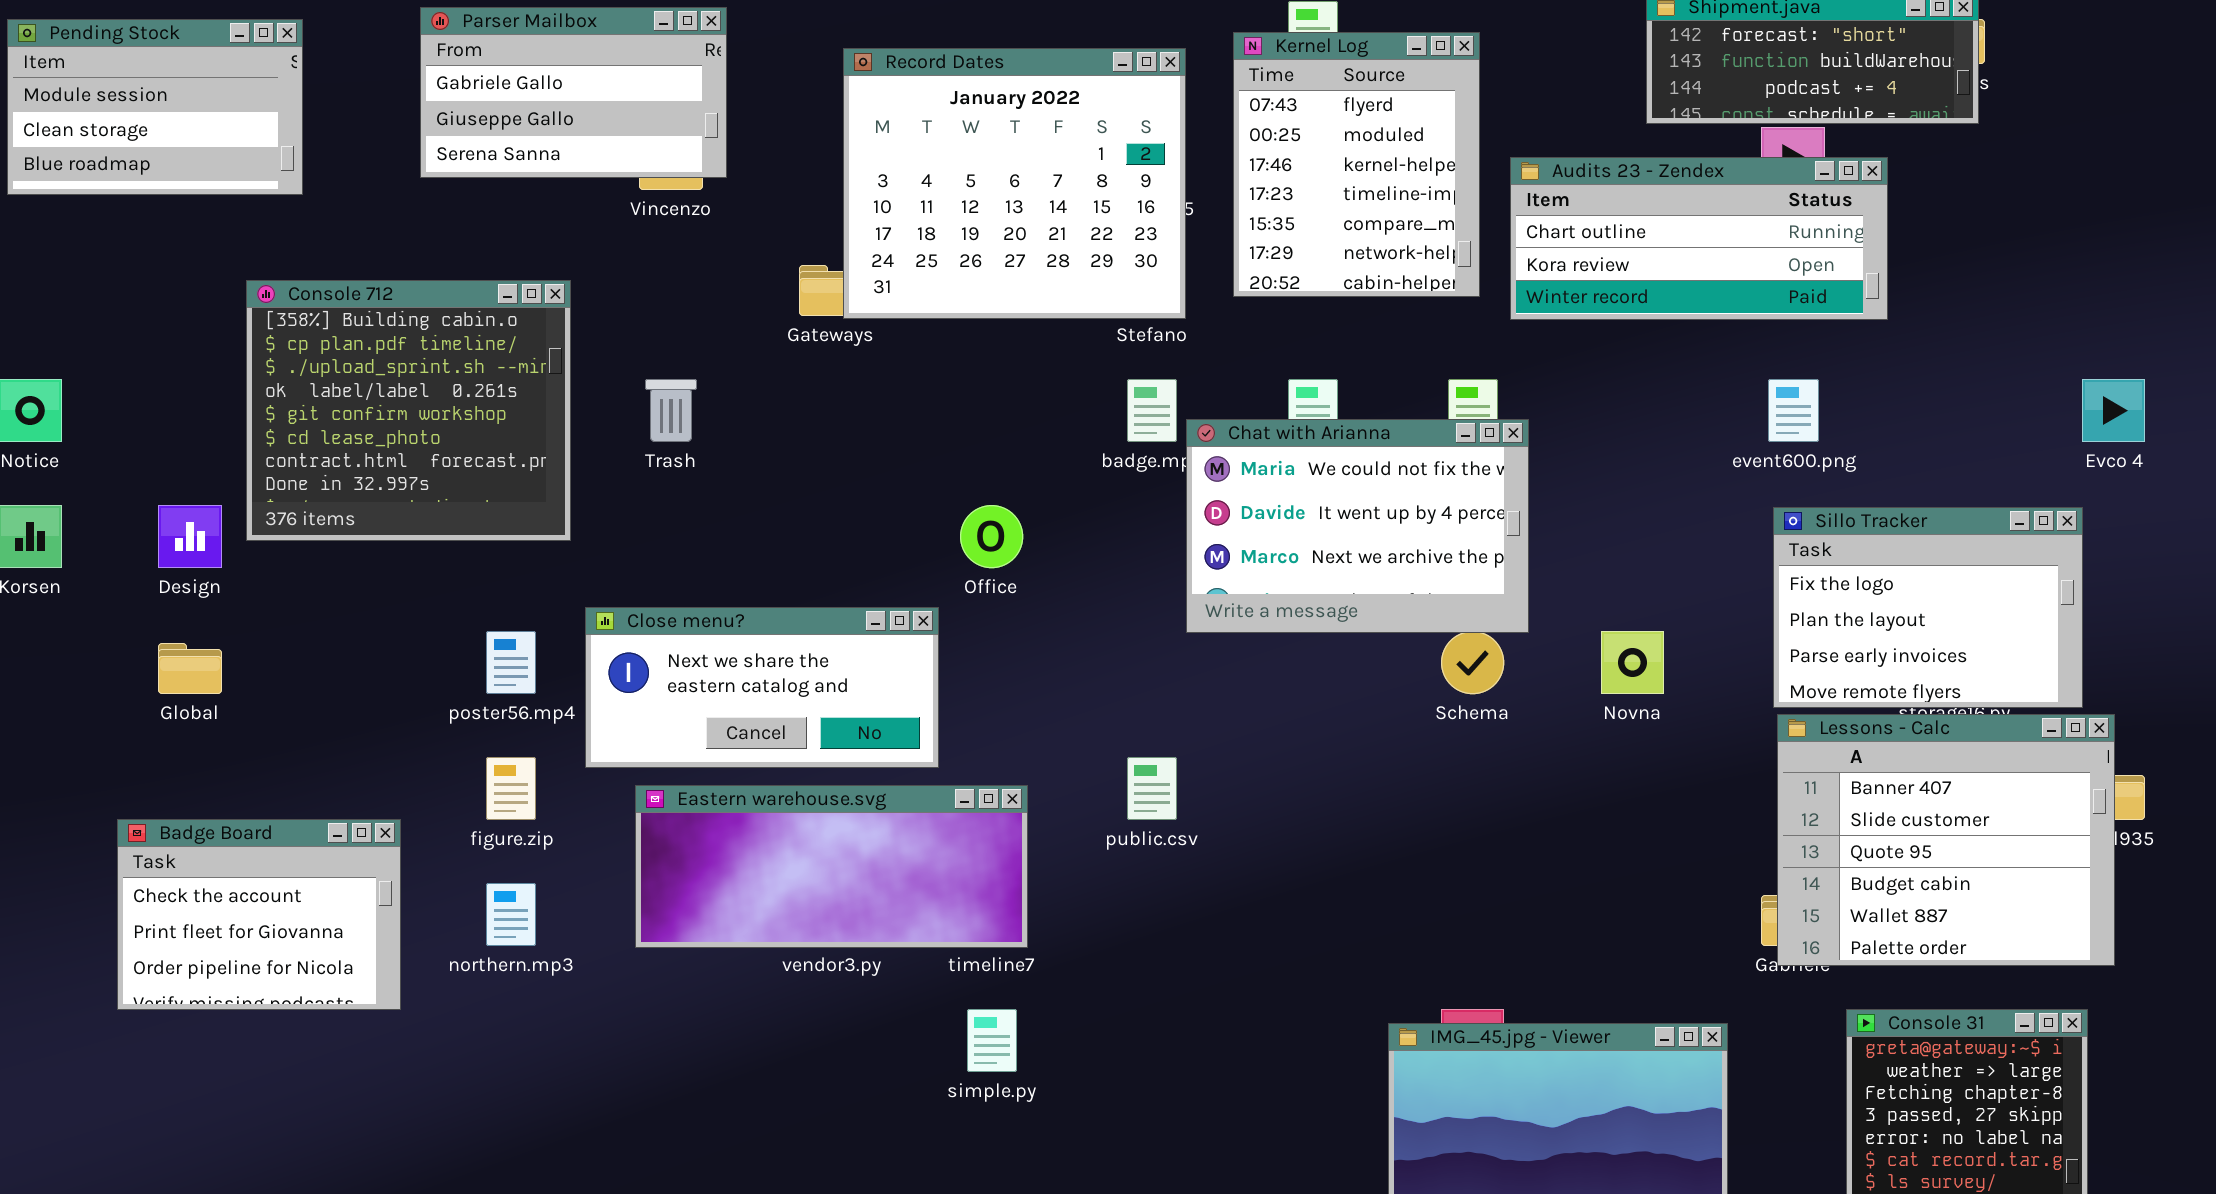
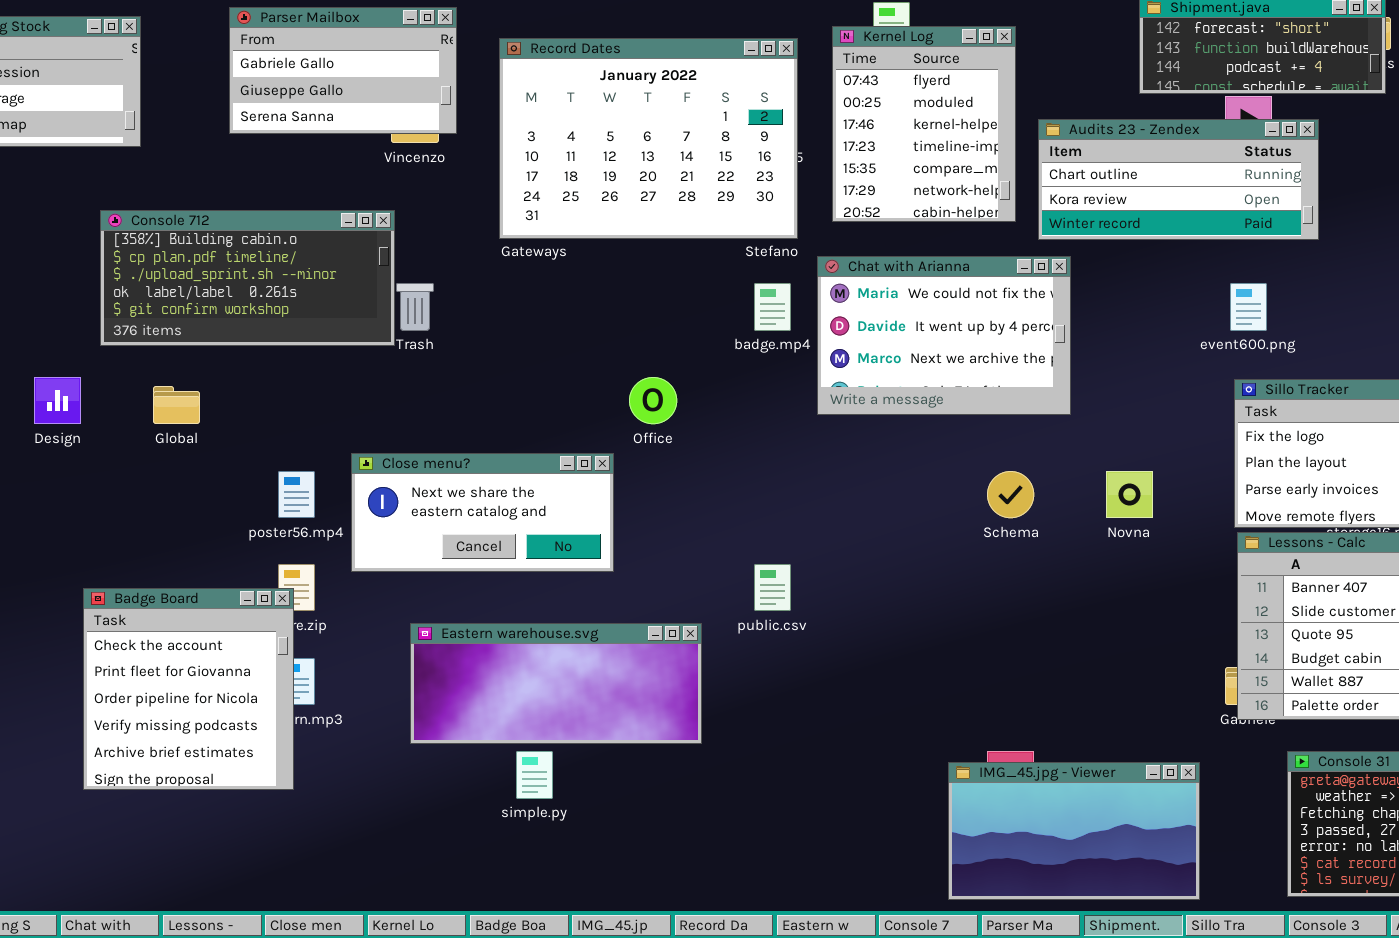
Record Dates: [843,48,1186,319] -> [499,38,798,239], resized
Console 712: [246,280,571,541] -> [100,210,395,346], resized
Chat with Arianna: [1186,419,1529,633] -> [817,256,1071,415], moved
Global: [158,643,222,694] -> [153,386,200,424], moved
Eastern warehouse.svg: [635,785,1028,948] -> [410,623,702,744], moved
Badge Board: [117,819,401,1010] -> [83,588,294,790], moved, resized
simple.py: [967,1009,1017,1072] -> [516,751,553,799], moved

